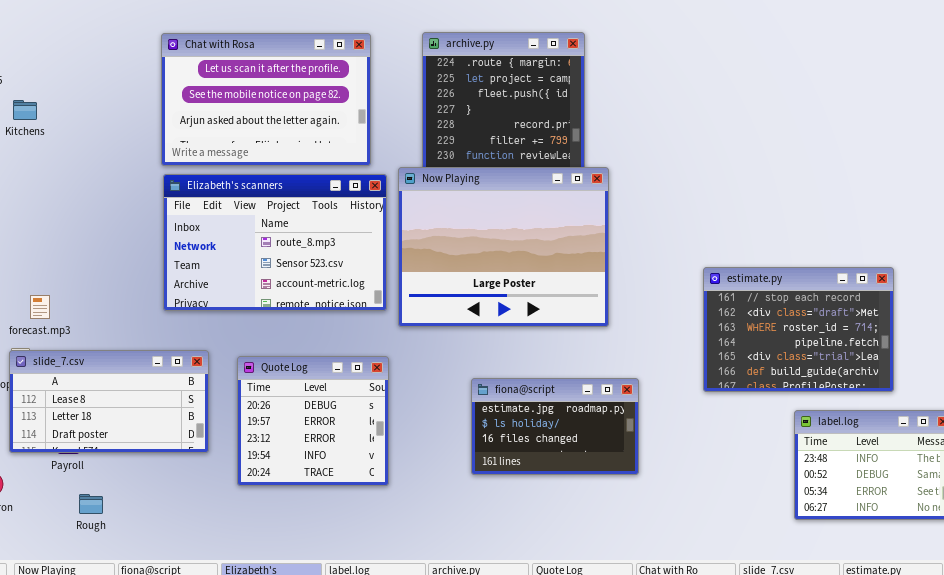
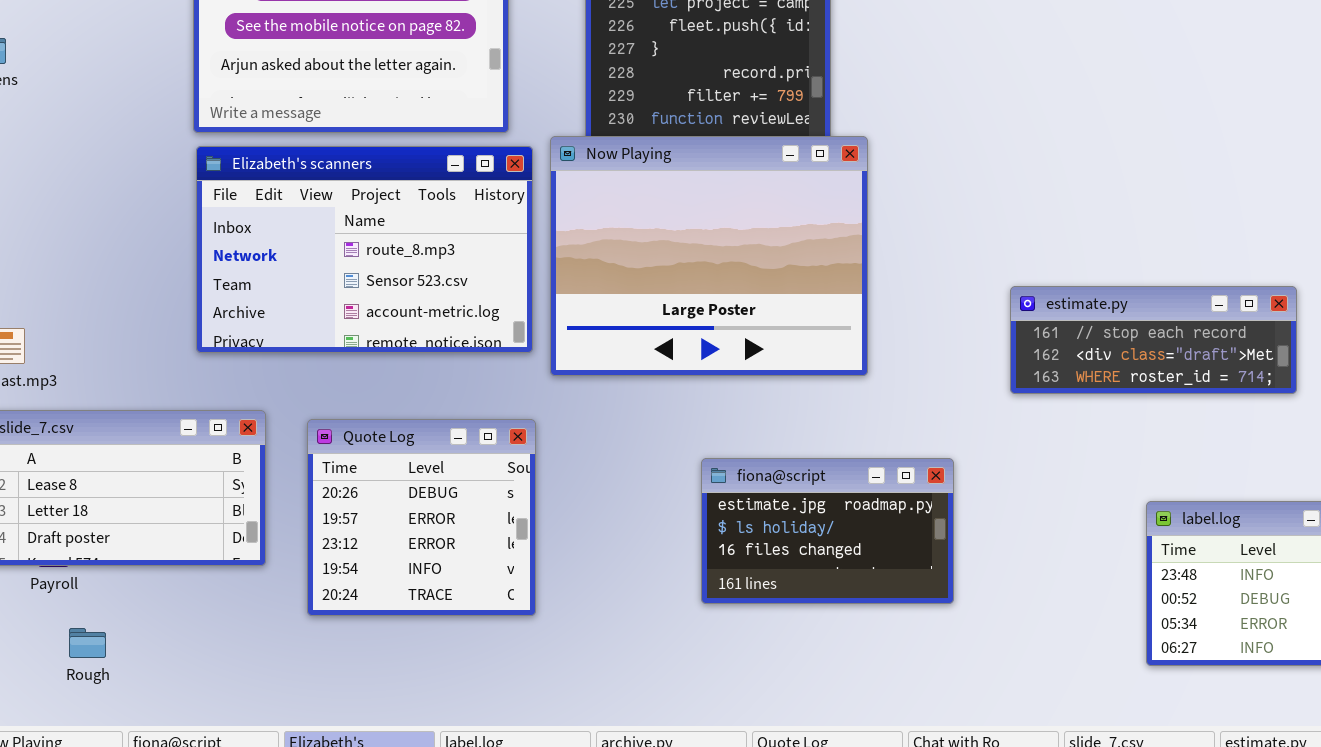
estimate.py: [703,267,894,392] -> [1010,286,1297,394], resized
fiona@script: [471,378,639,475] -> [701,458,954,604], moved

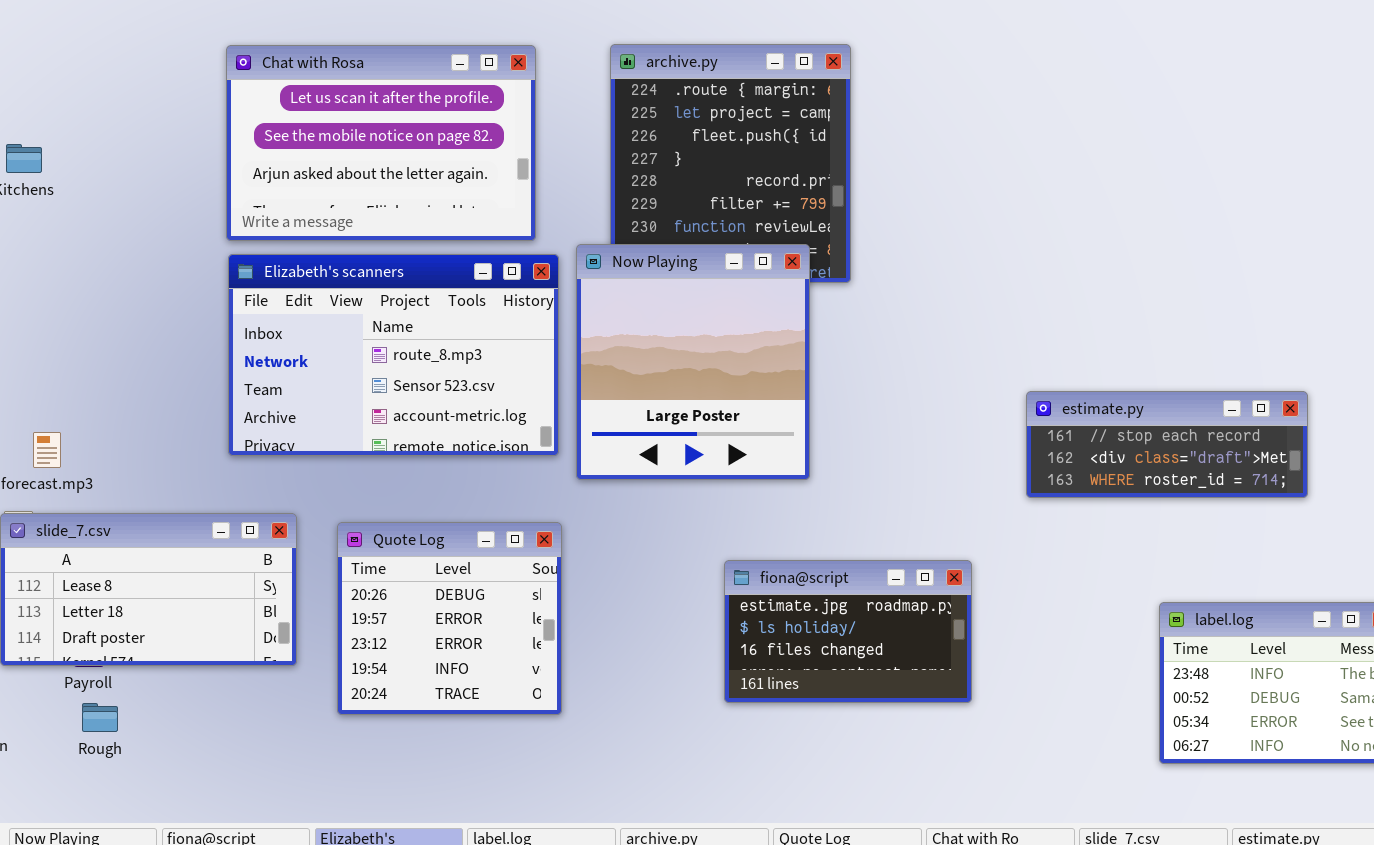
Now Playing: [550,136,868,376] -> [576,244,810,480], resized
Rough: [69,628,106,658] -> [82,703,118,732], moved

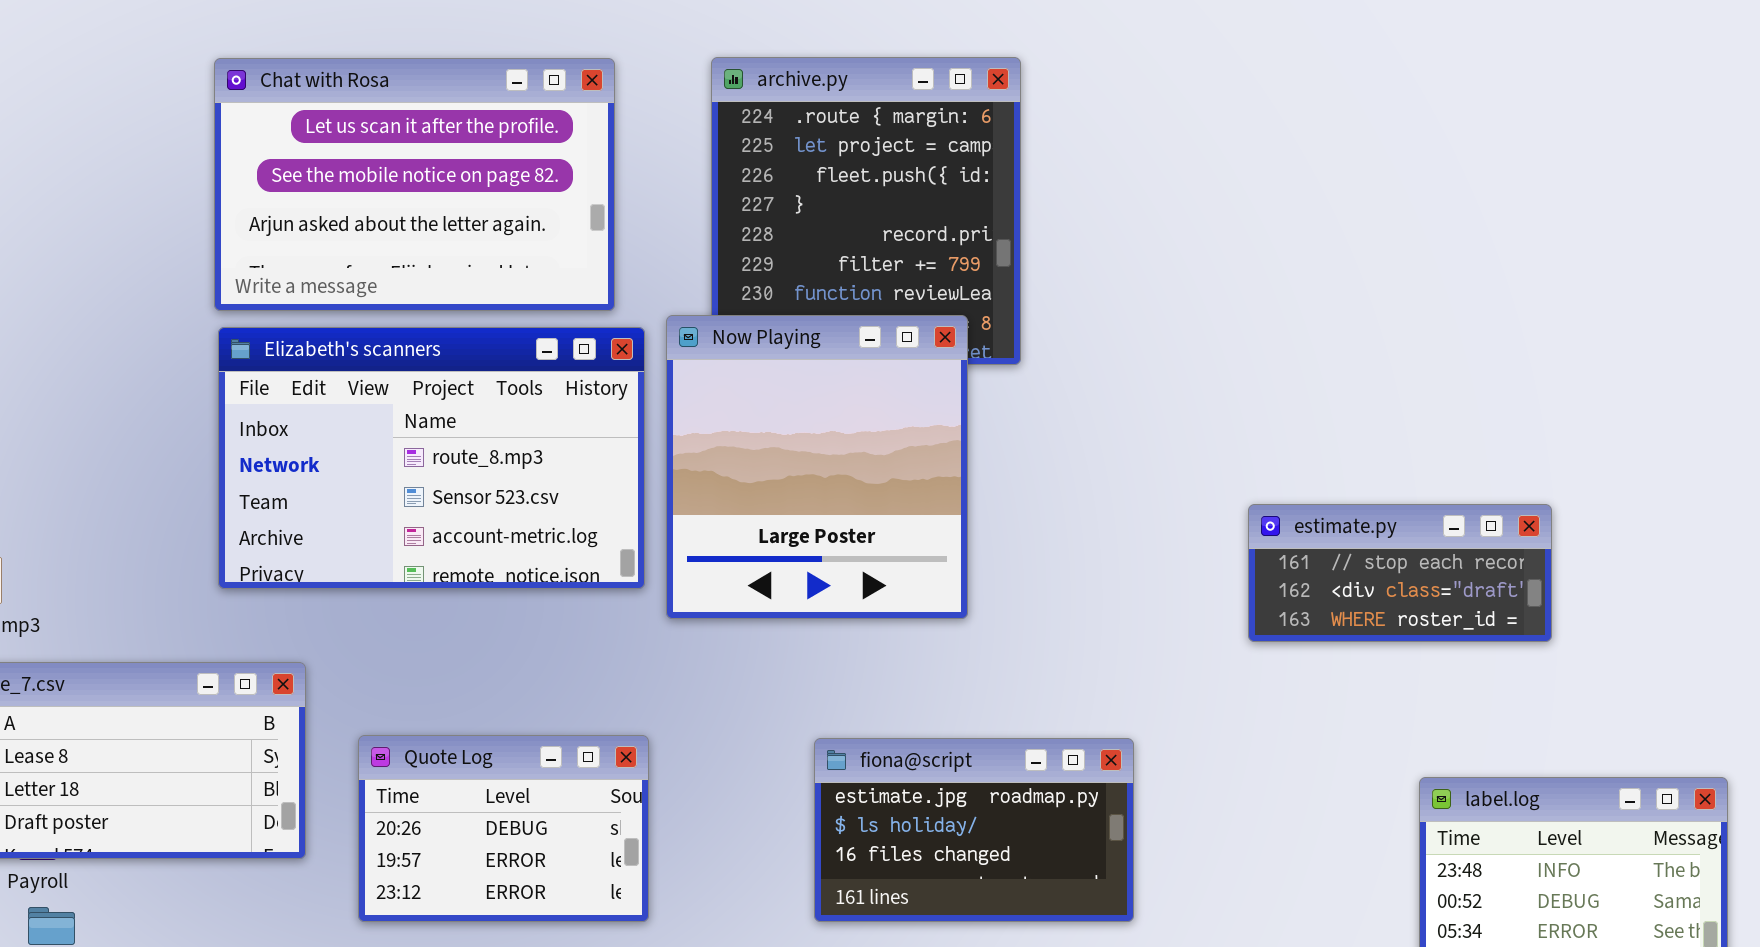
estimate.py: [1026,391,1308,498] -> [1248,504,1552,642], resized
Quote Log: [337,522,562,715] -> [358,735,649,922], resized
fiona@script: [724,560,972,703] -> [814,738,1134,922], moved

